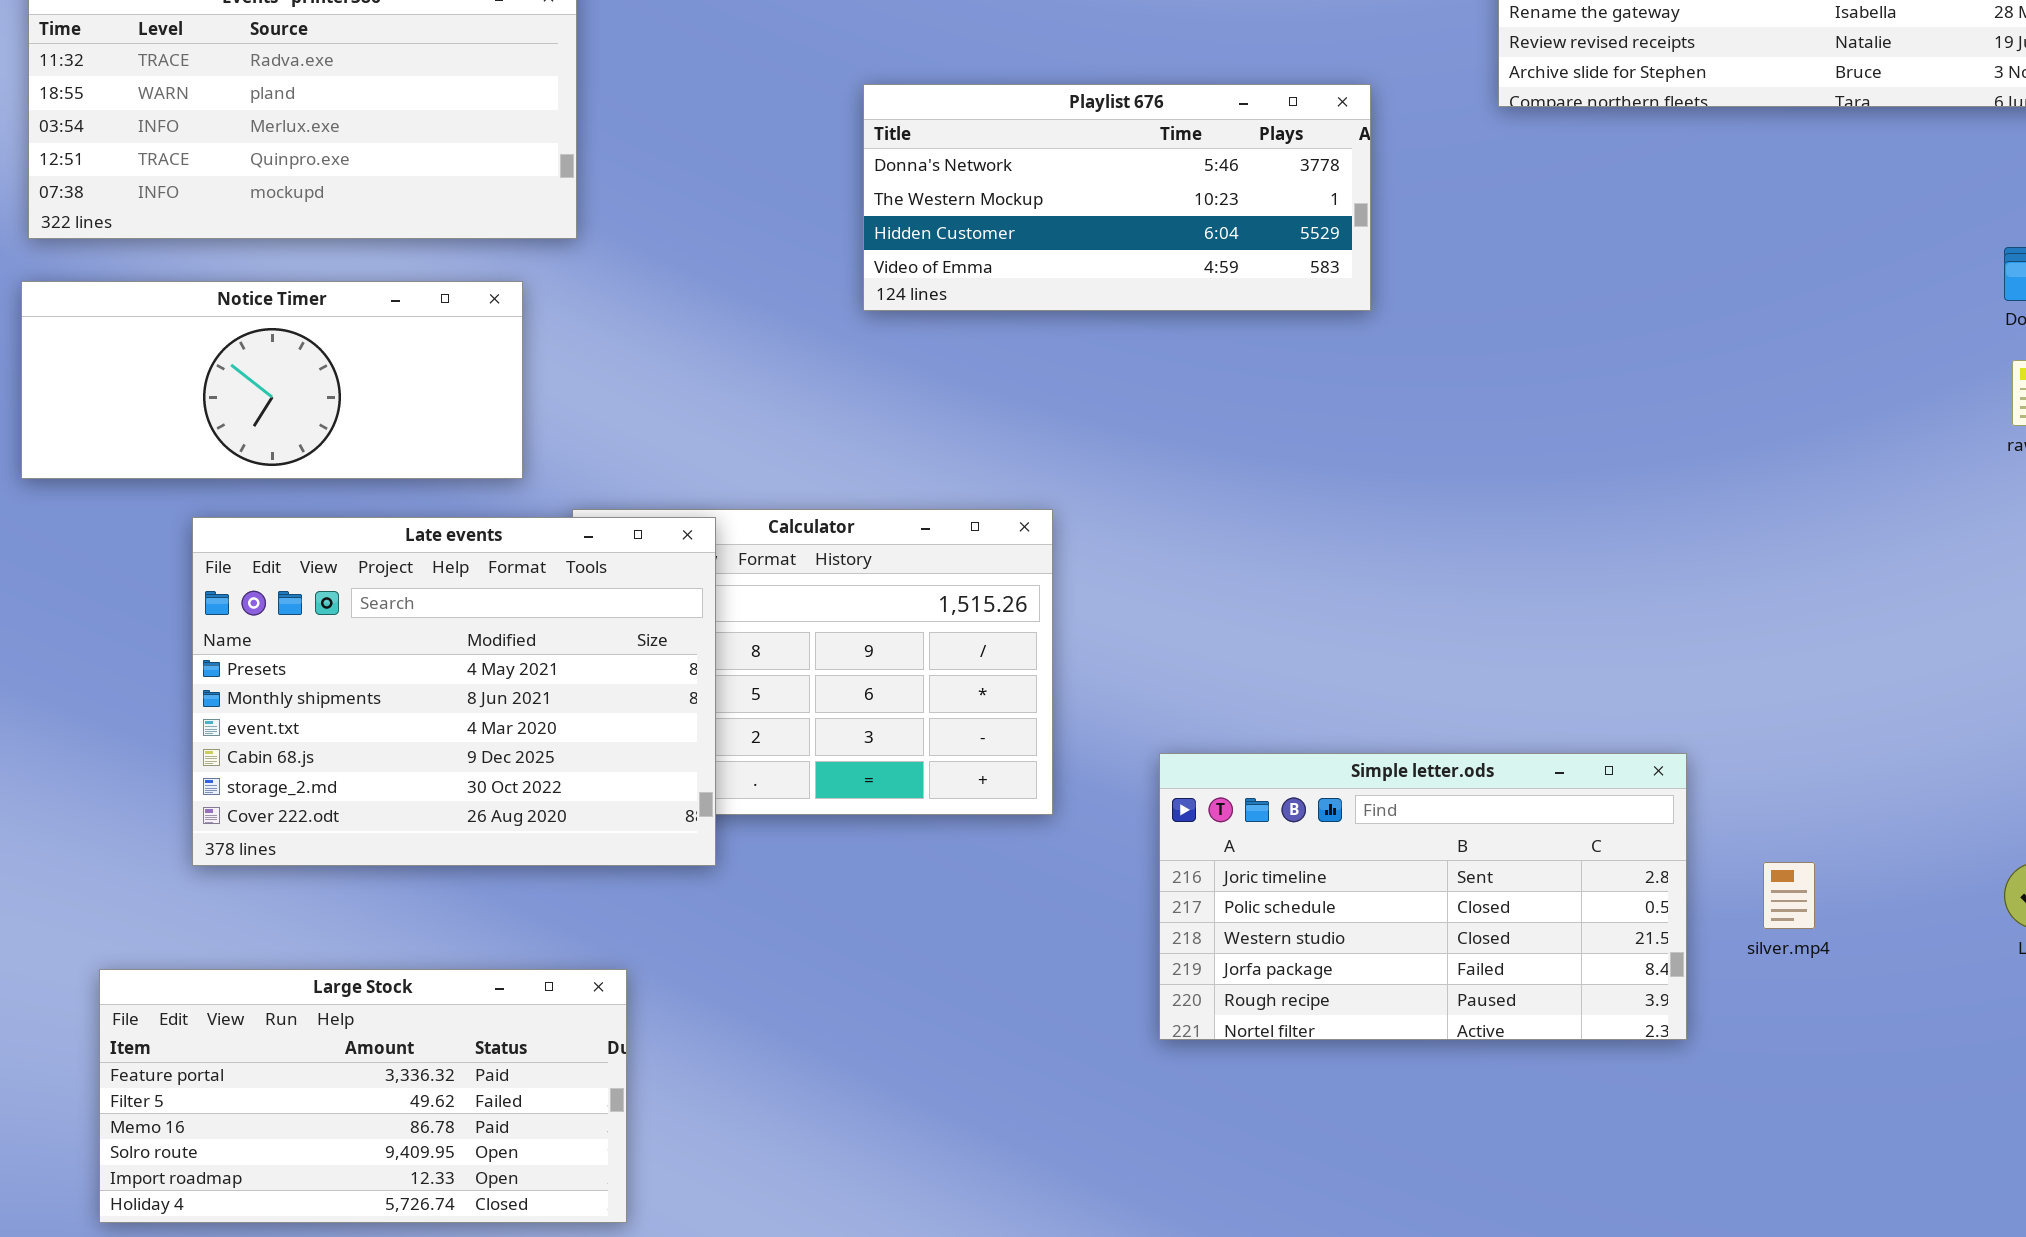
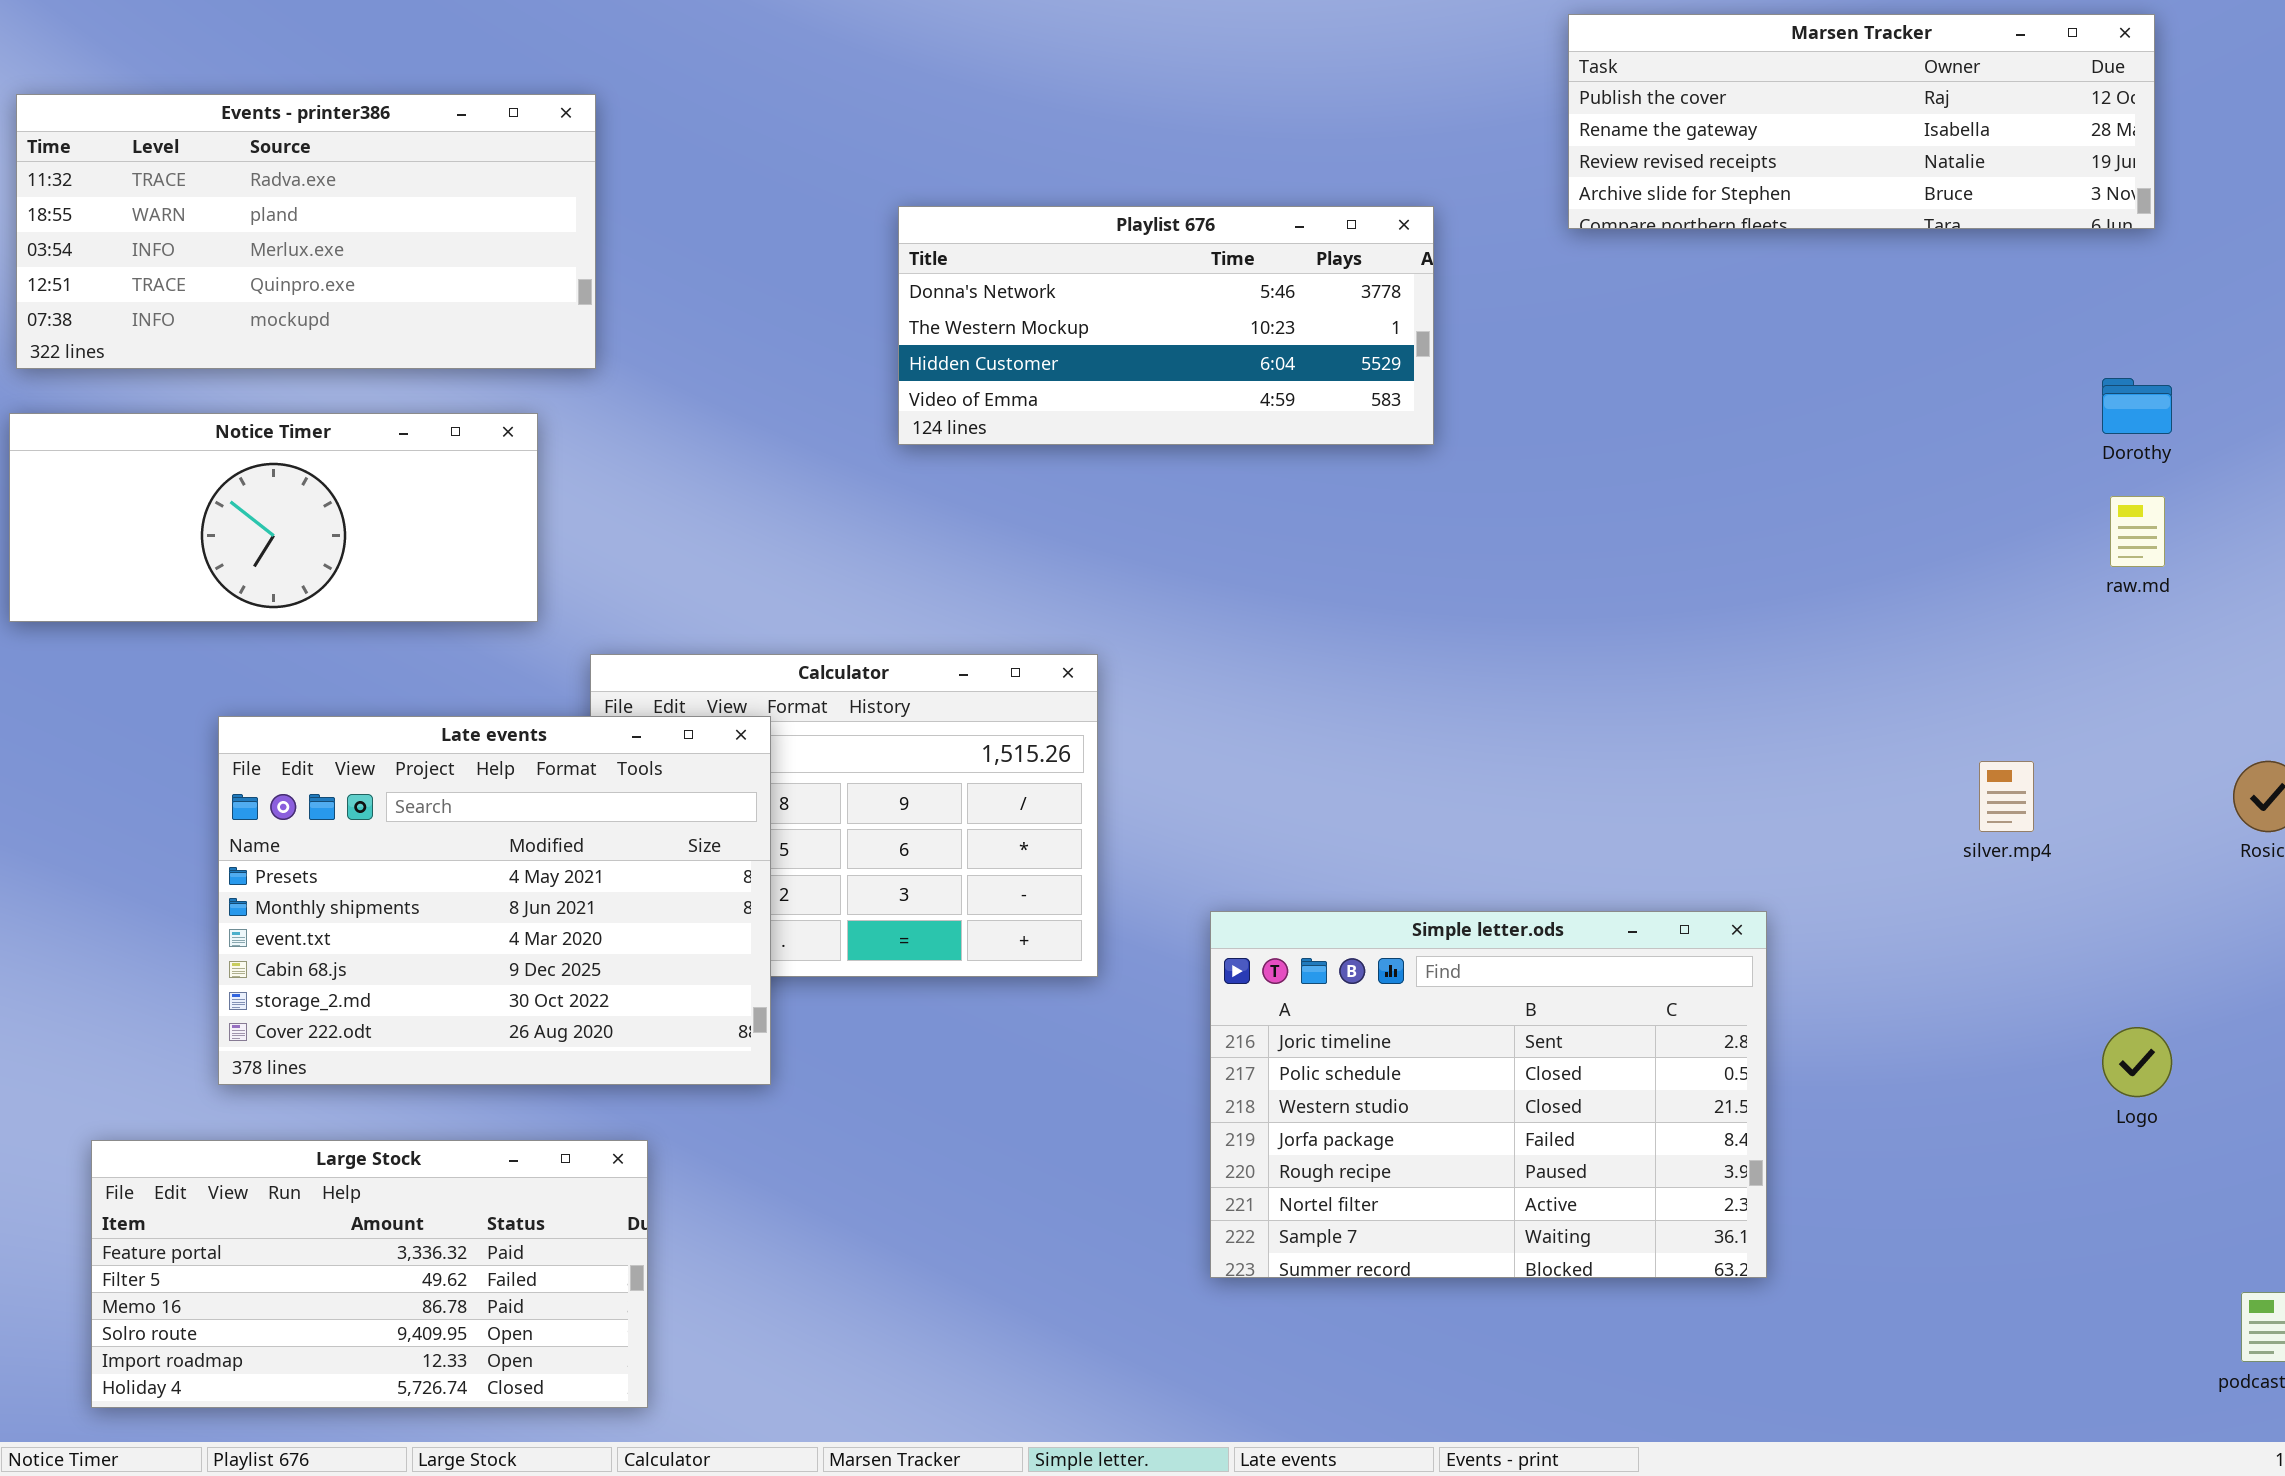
Late events: [192,517,716,866] -> [218,716,771,1085], moved
Simple letter.ods: [1159,753,1687,1040] -> [1210,911,1767,1278], resized
silver.mp4: [1763,862,1815,929] -> [1979,761,2034,832], moved

